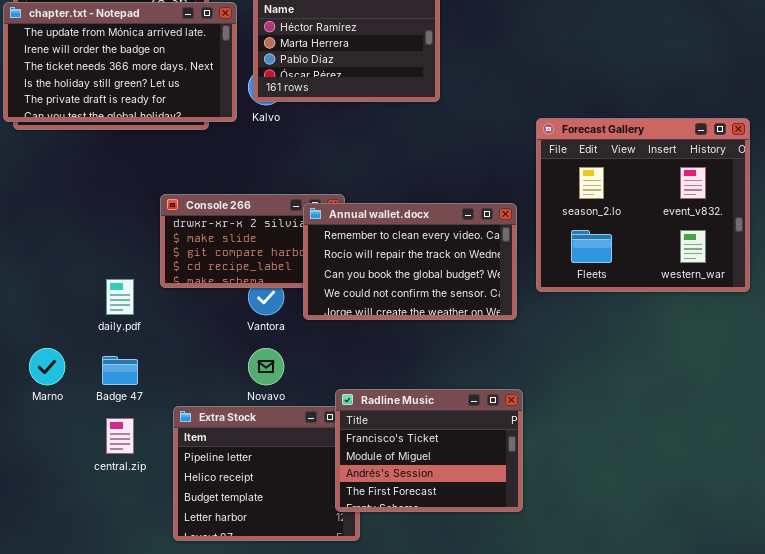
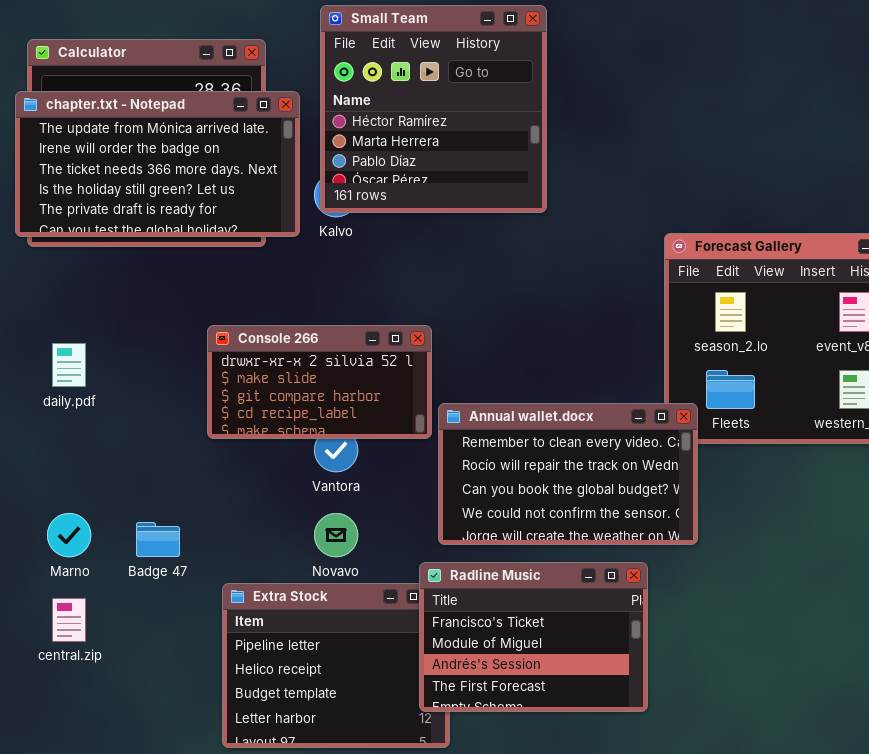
Annual wallet.docx: [303,203,517,320] -> [438,403,698,545], moved
daily.pdf: [106,279,134,315] -> [52,343,86,387], moved
central.zip: [106,418,134,454] -> [52,598,86,642], moved

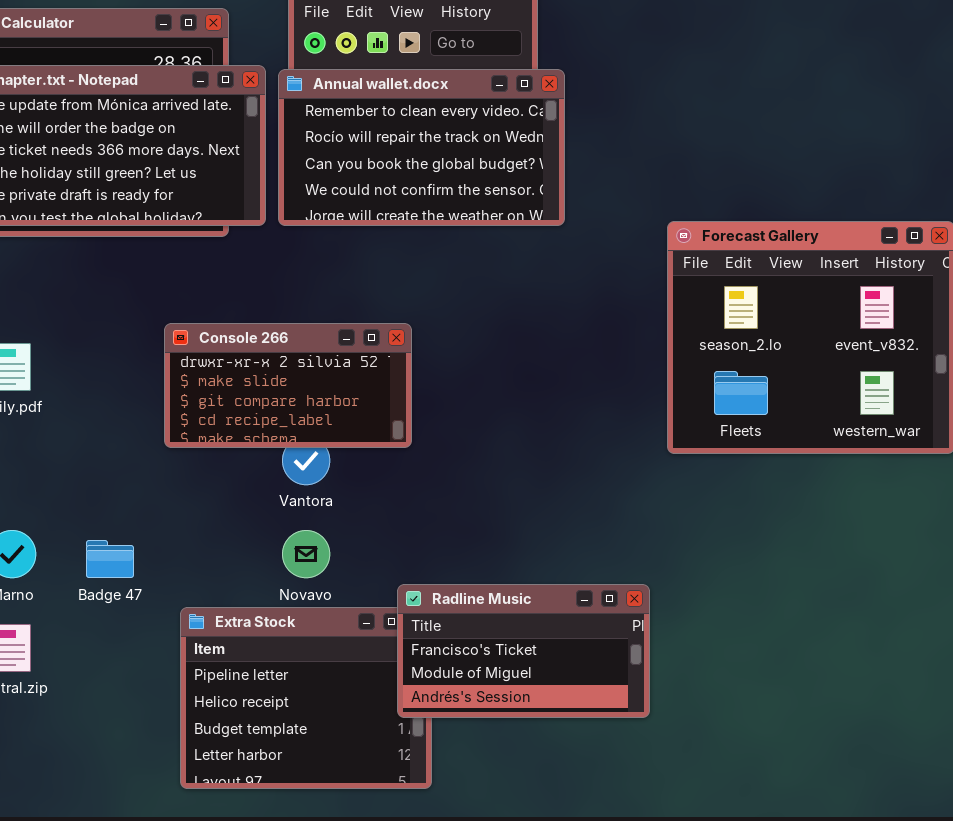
Annual wallet.docx: [438,403,698,545] -> [278,69,565,226], moved
Radline Music: [419,562,648,712] -> [397,584,650,718], resized

